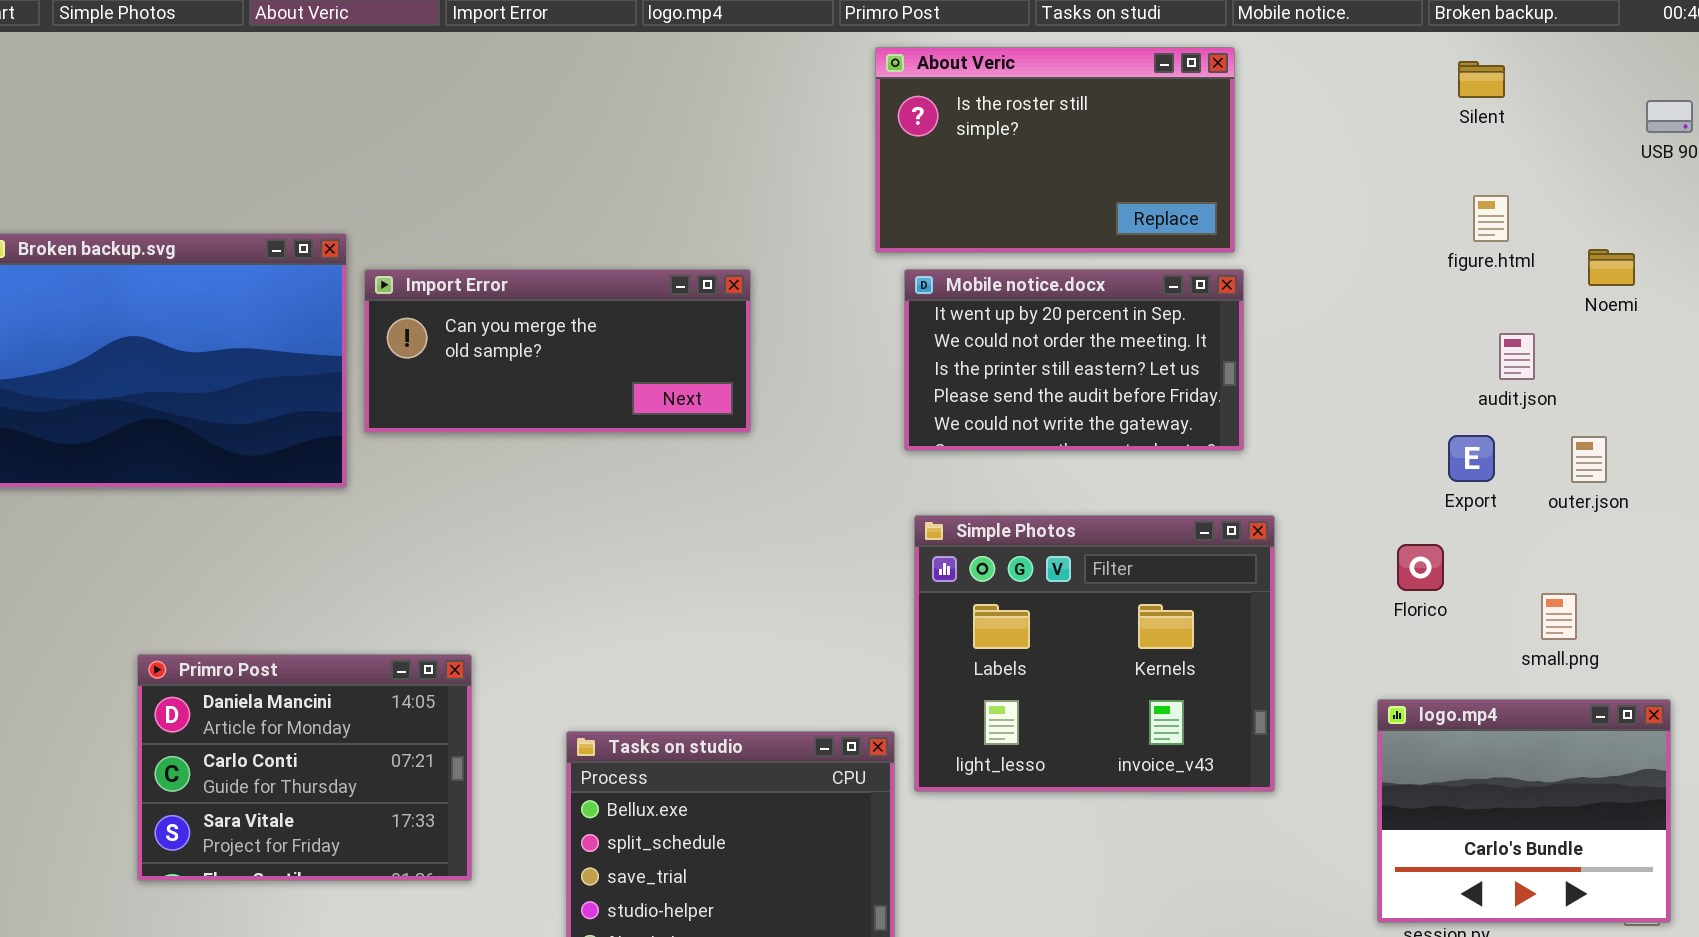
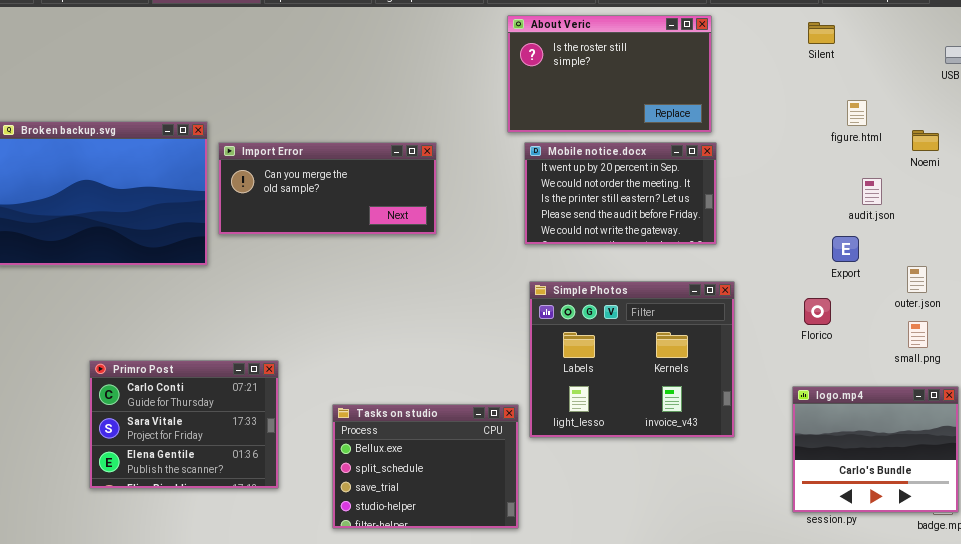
Silent: [1458,61,1505,98] -> [808,22,835,44], moved
outer.json: [1571,436,1607,483] -> [907,266,927,293], moved
small.png: [1541,593,1577,640] -> [908,321,928,348], moved
Primro Post: [137,654,472,881] -> [89,360,279,489], scrolled down 1 row

